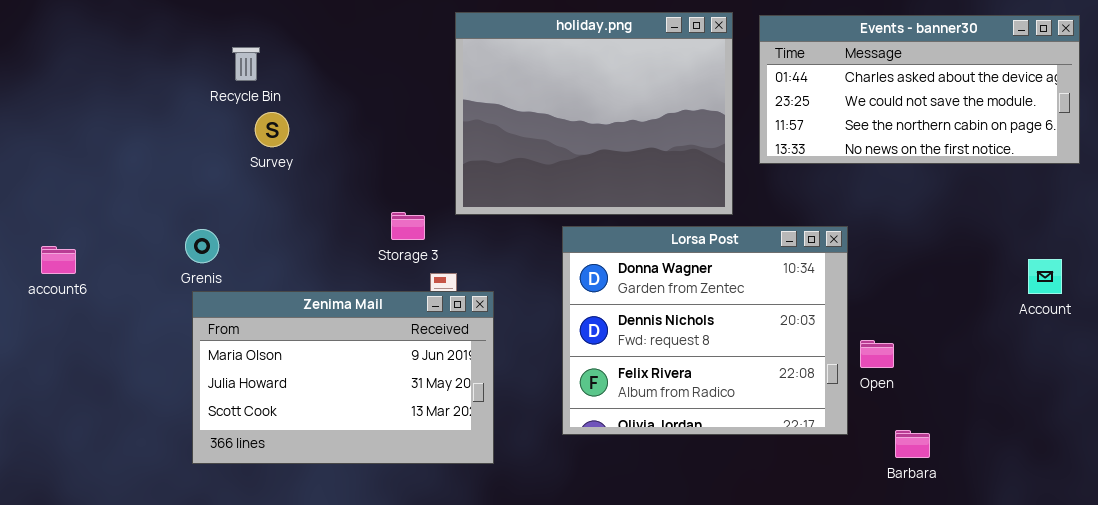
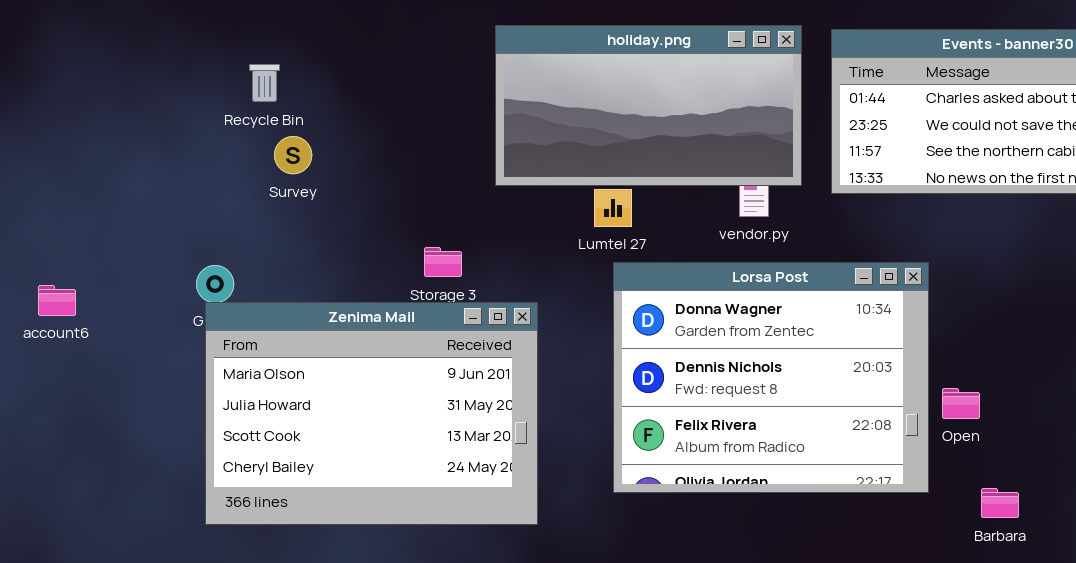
holiday.png: [455,12,733,215] -> [495,25,802,186], resized
Zenima Mail: [192,291,494,464] -> [205,302,538,525], resized

